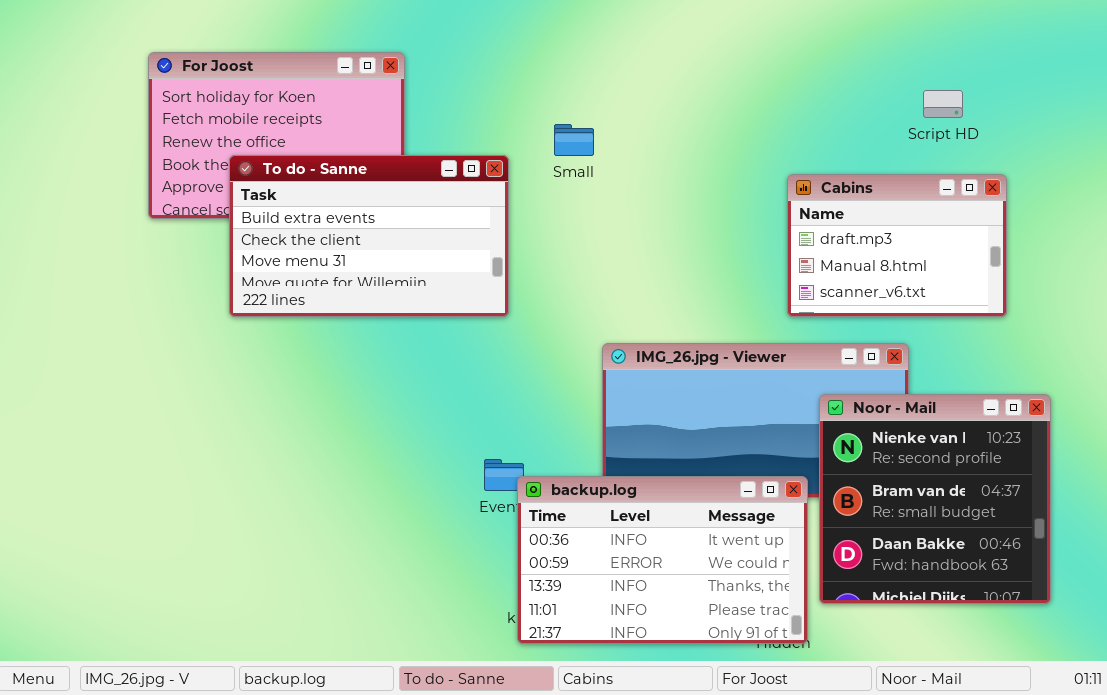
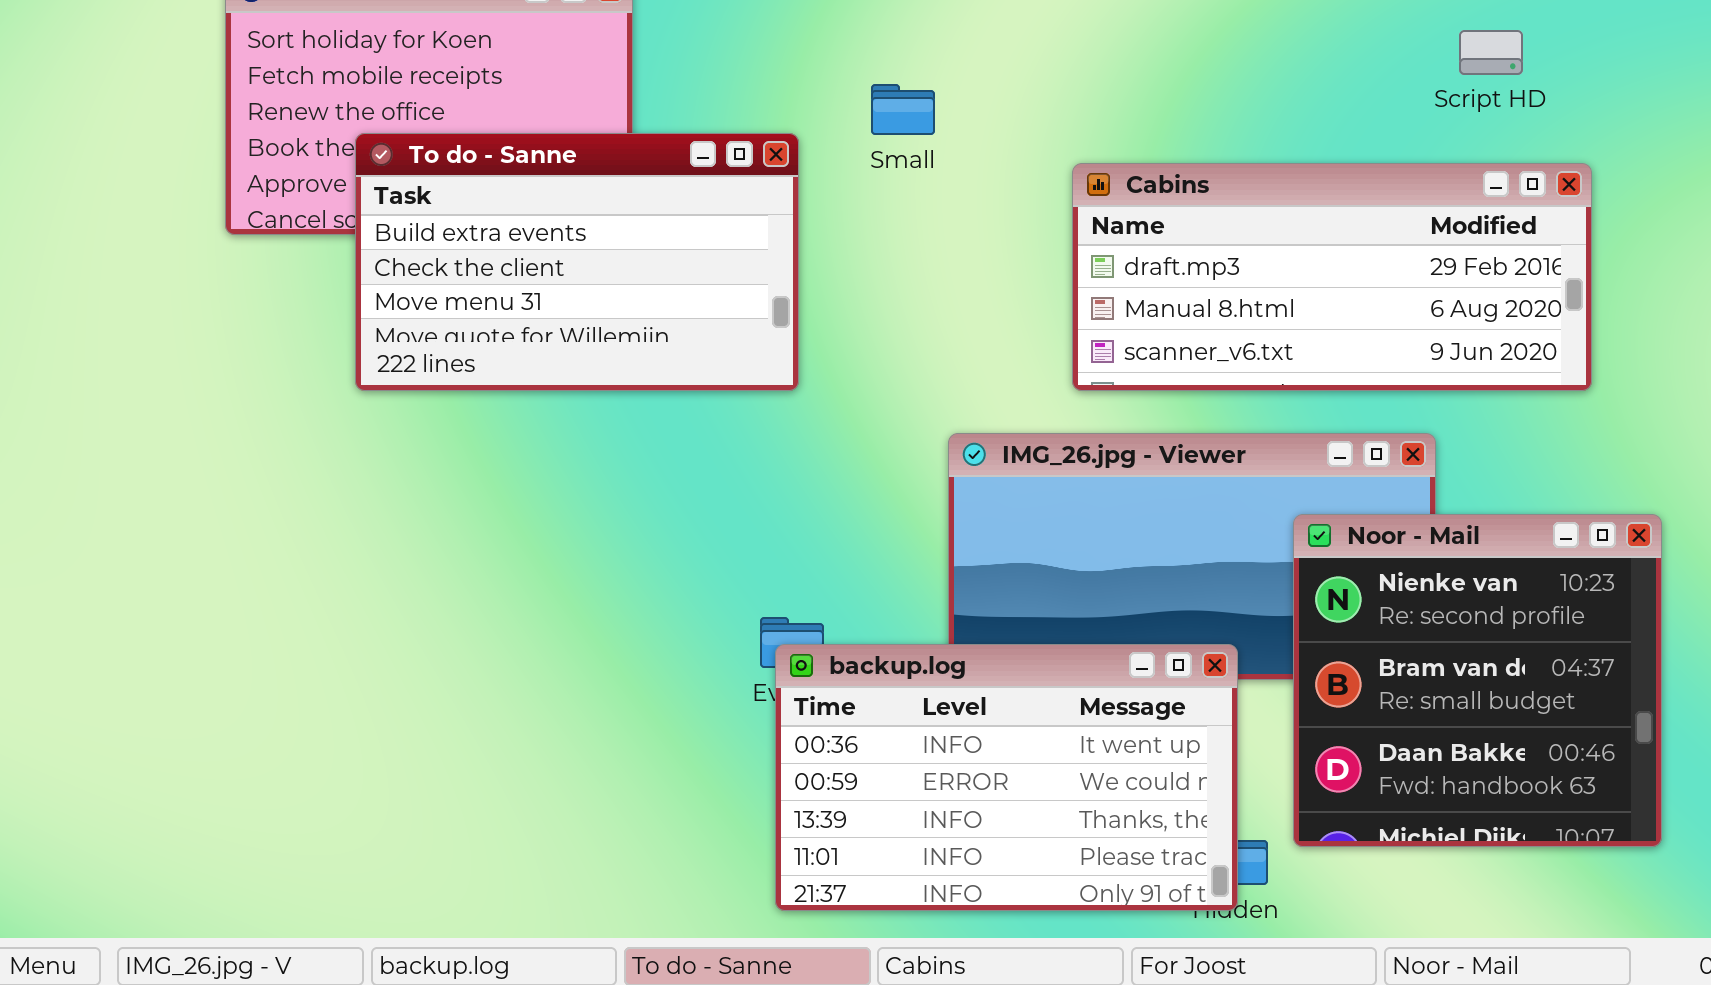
Cabins: [787,174,1007,317] -> [1072,163,1592,391], resized
backup.log: [517,476,808,644] -> [775,644,1238,911], moved

